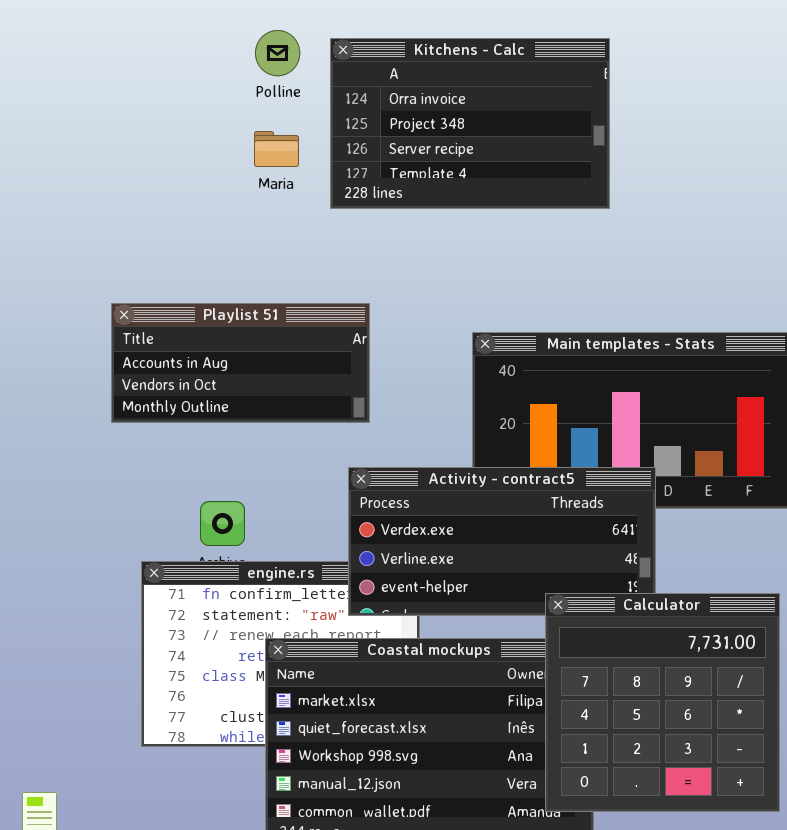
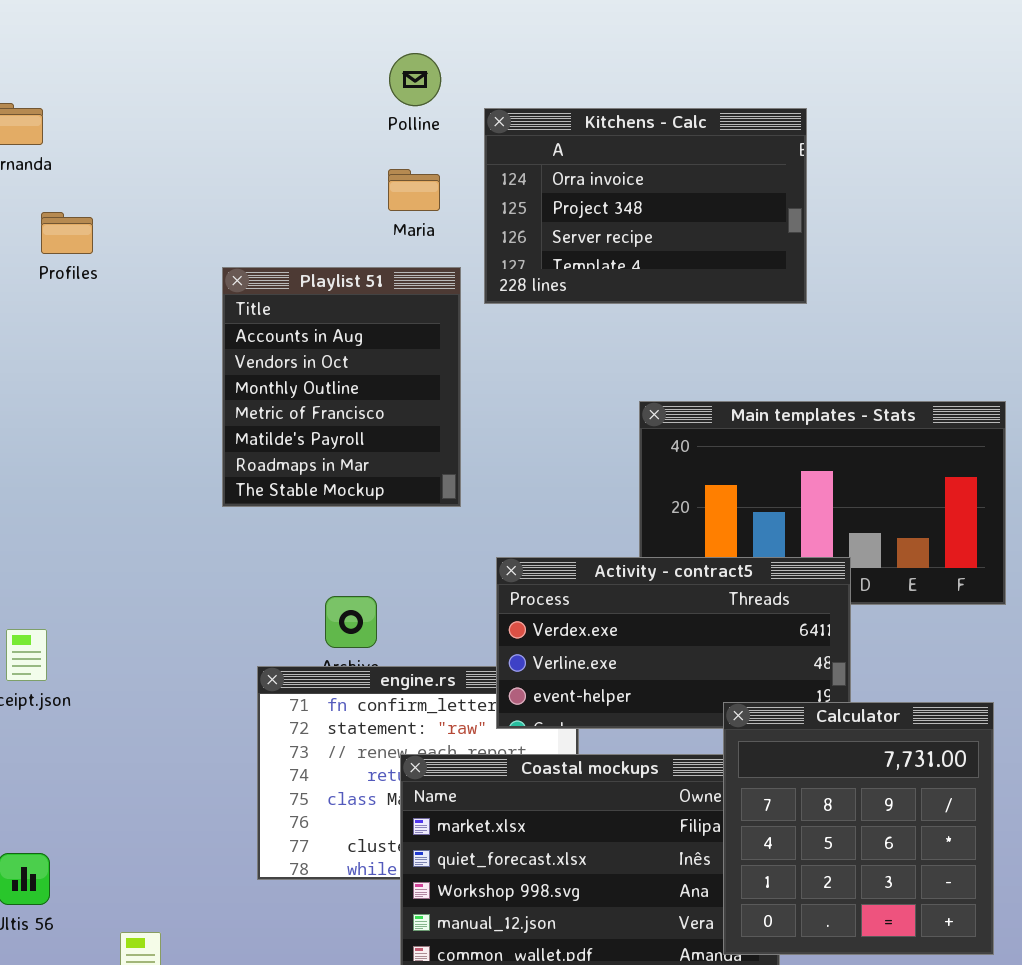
Kitchens - Calc: [330,38,610,209] -> [484,108,807,304], moved
Playlist 51: [111,303,370,423] -> [222,267,461,507], resized

